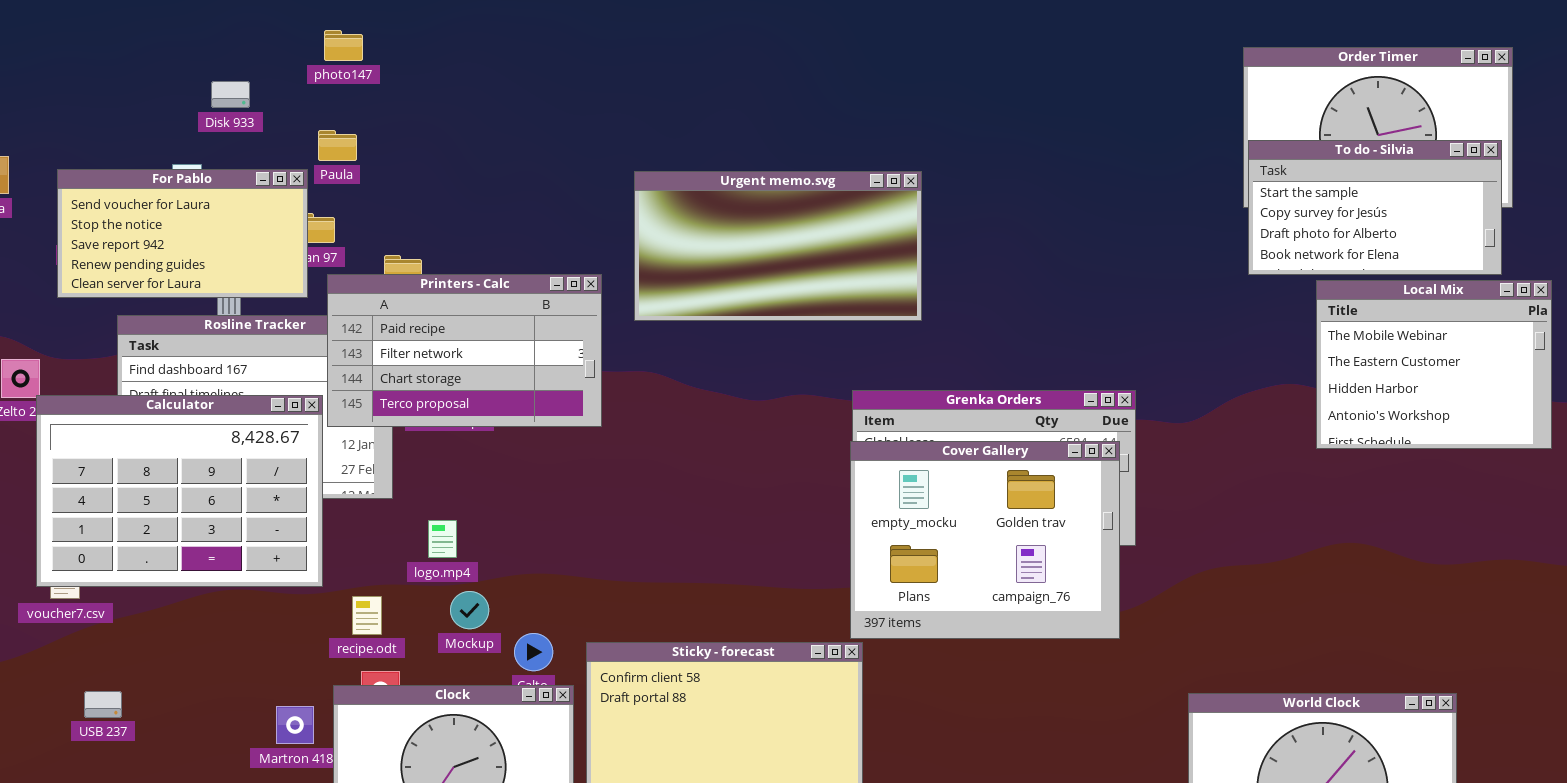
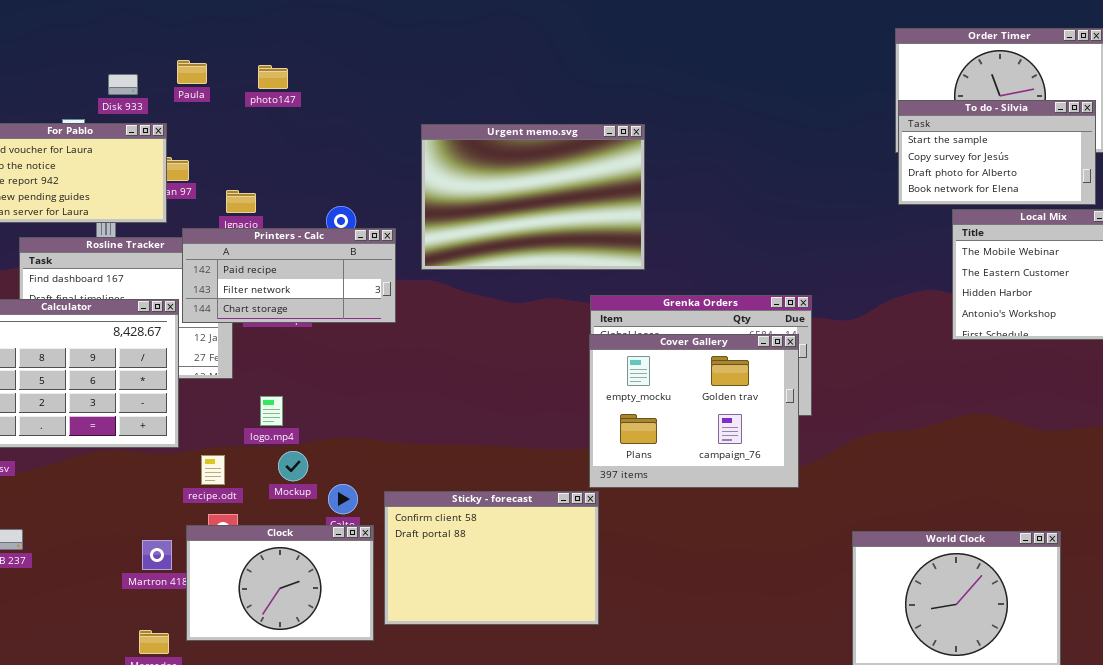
photo147: [324,30,363,61] -> [258,65,288,89], moved
Disk 933: [211,81,250,108] -> [108,74,138,95], moved
Paula: [318,130,357,161] -> [177,60,207,84], moved
Urgent memo.svg: [634,171,922,321] -> [421,124,645,270], resized
Printers - Calc: [327,274,602,427] -> [182,228,396,323], resized

